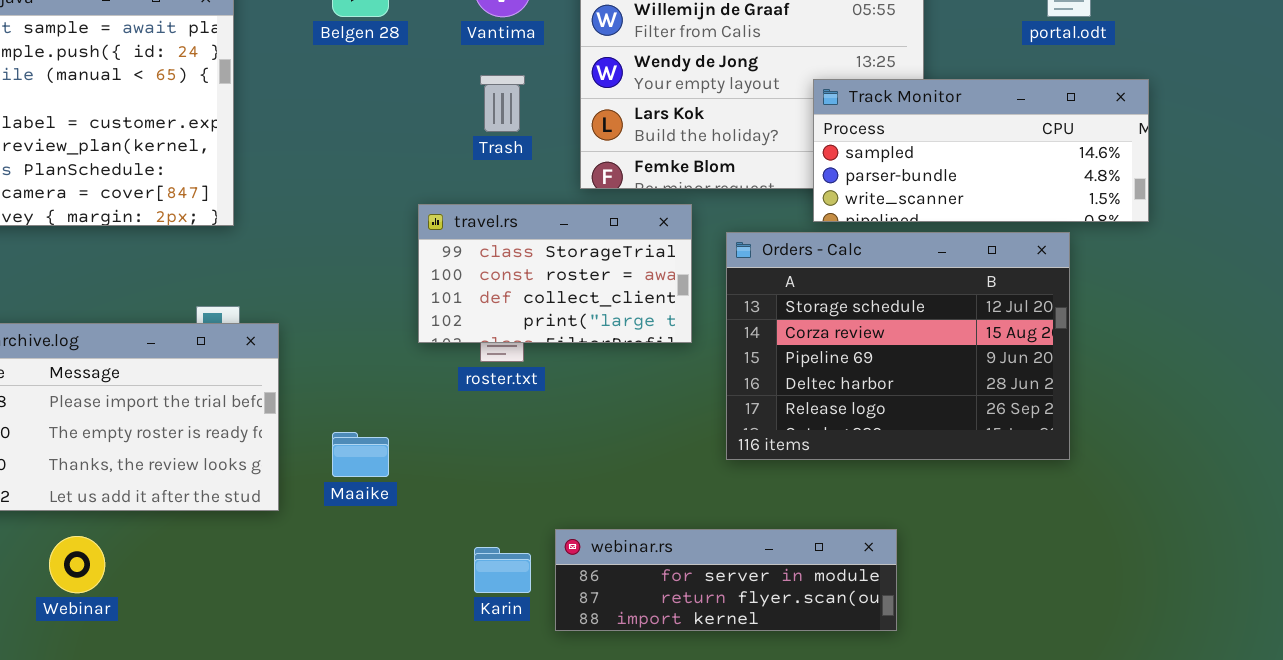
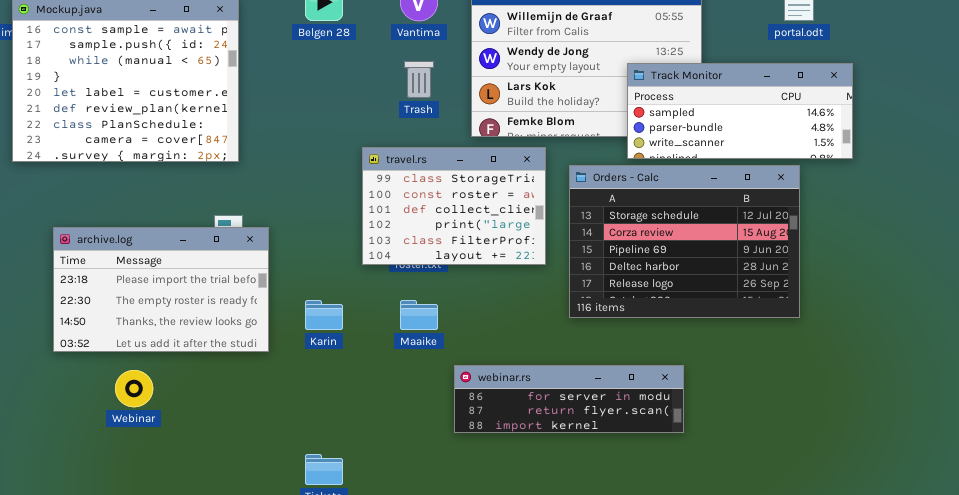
travel.rs: [418,204,692,343] -> [362,147,546,265], resized
Maaike: [332,432,389,477] -> [400,300,438,330], moved
Karin: [474,547,531,593] -> [305,300,343,330], moved

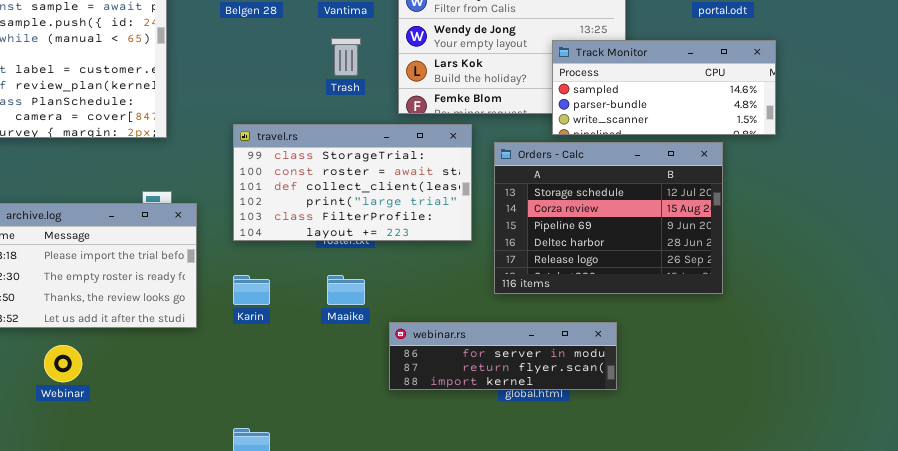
travel.rs: [362,147,546,265] -> [233,124,472,241], resized
webinar.rs: [454,365,684,433] -> [389,322,617,390], moved

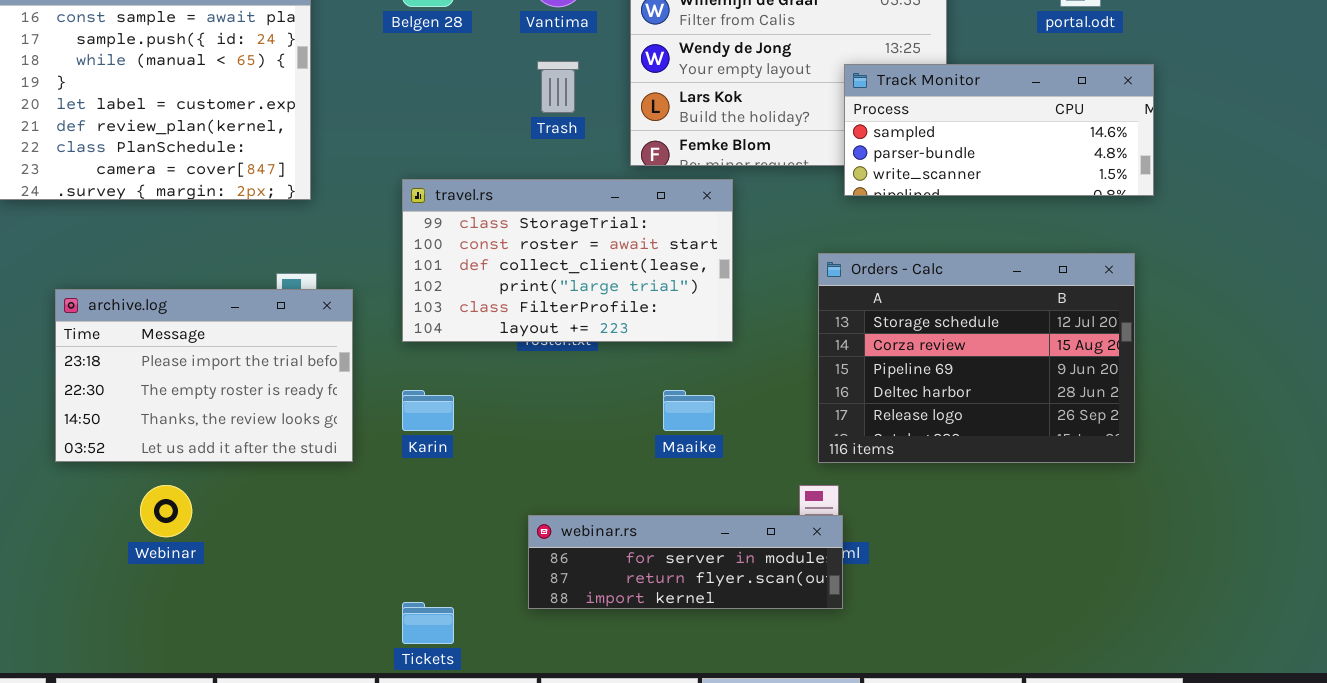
Orders - Calc: [494,142,723,294] -> [818,253,1135,463], moved
Maaike: [327,275,365,305] -> [663,390,715,431], moved
webinar.rs: [389,322,617,390] -> [528,515,843,609], moved

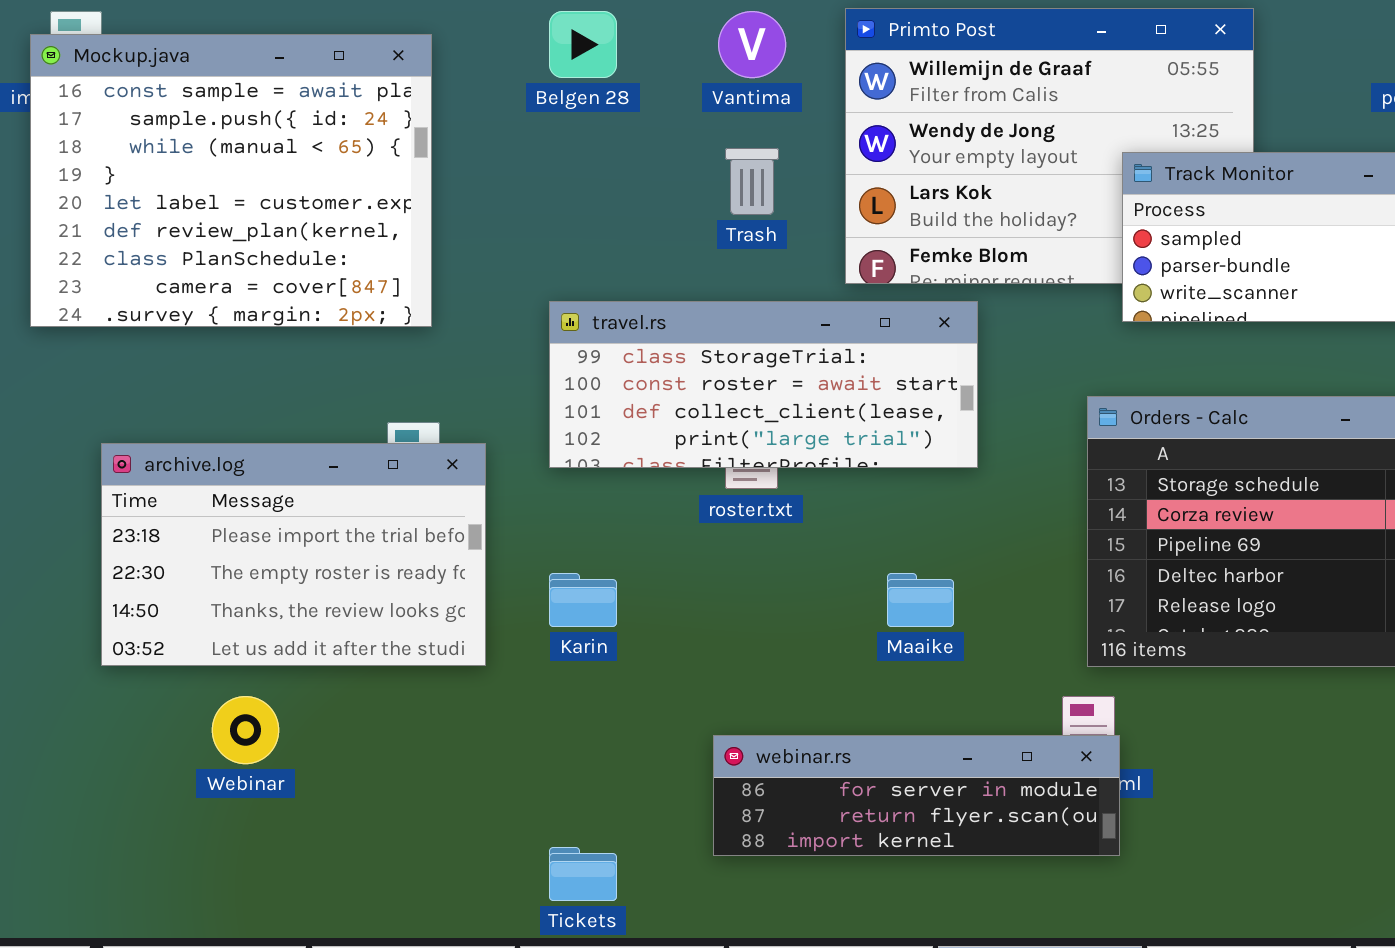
travel.rs: [402,179,733,342] -> [549,301,978,468], resized

